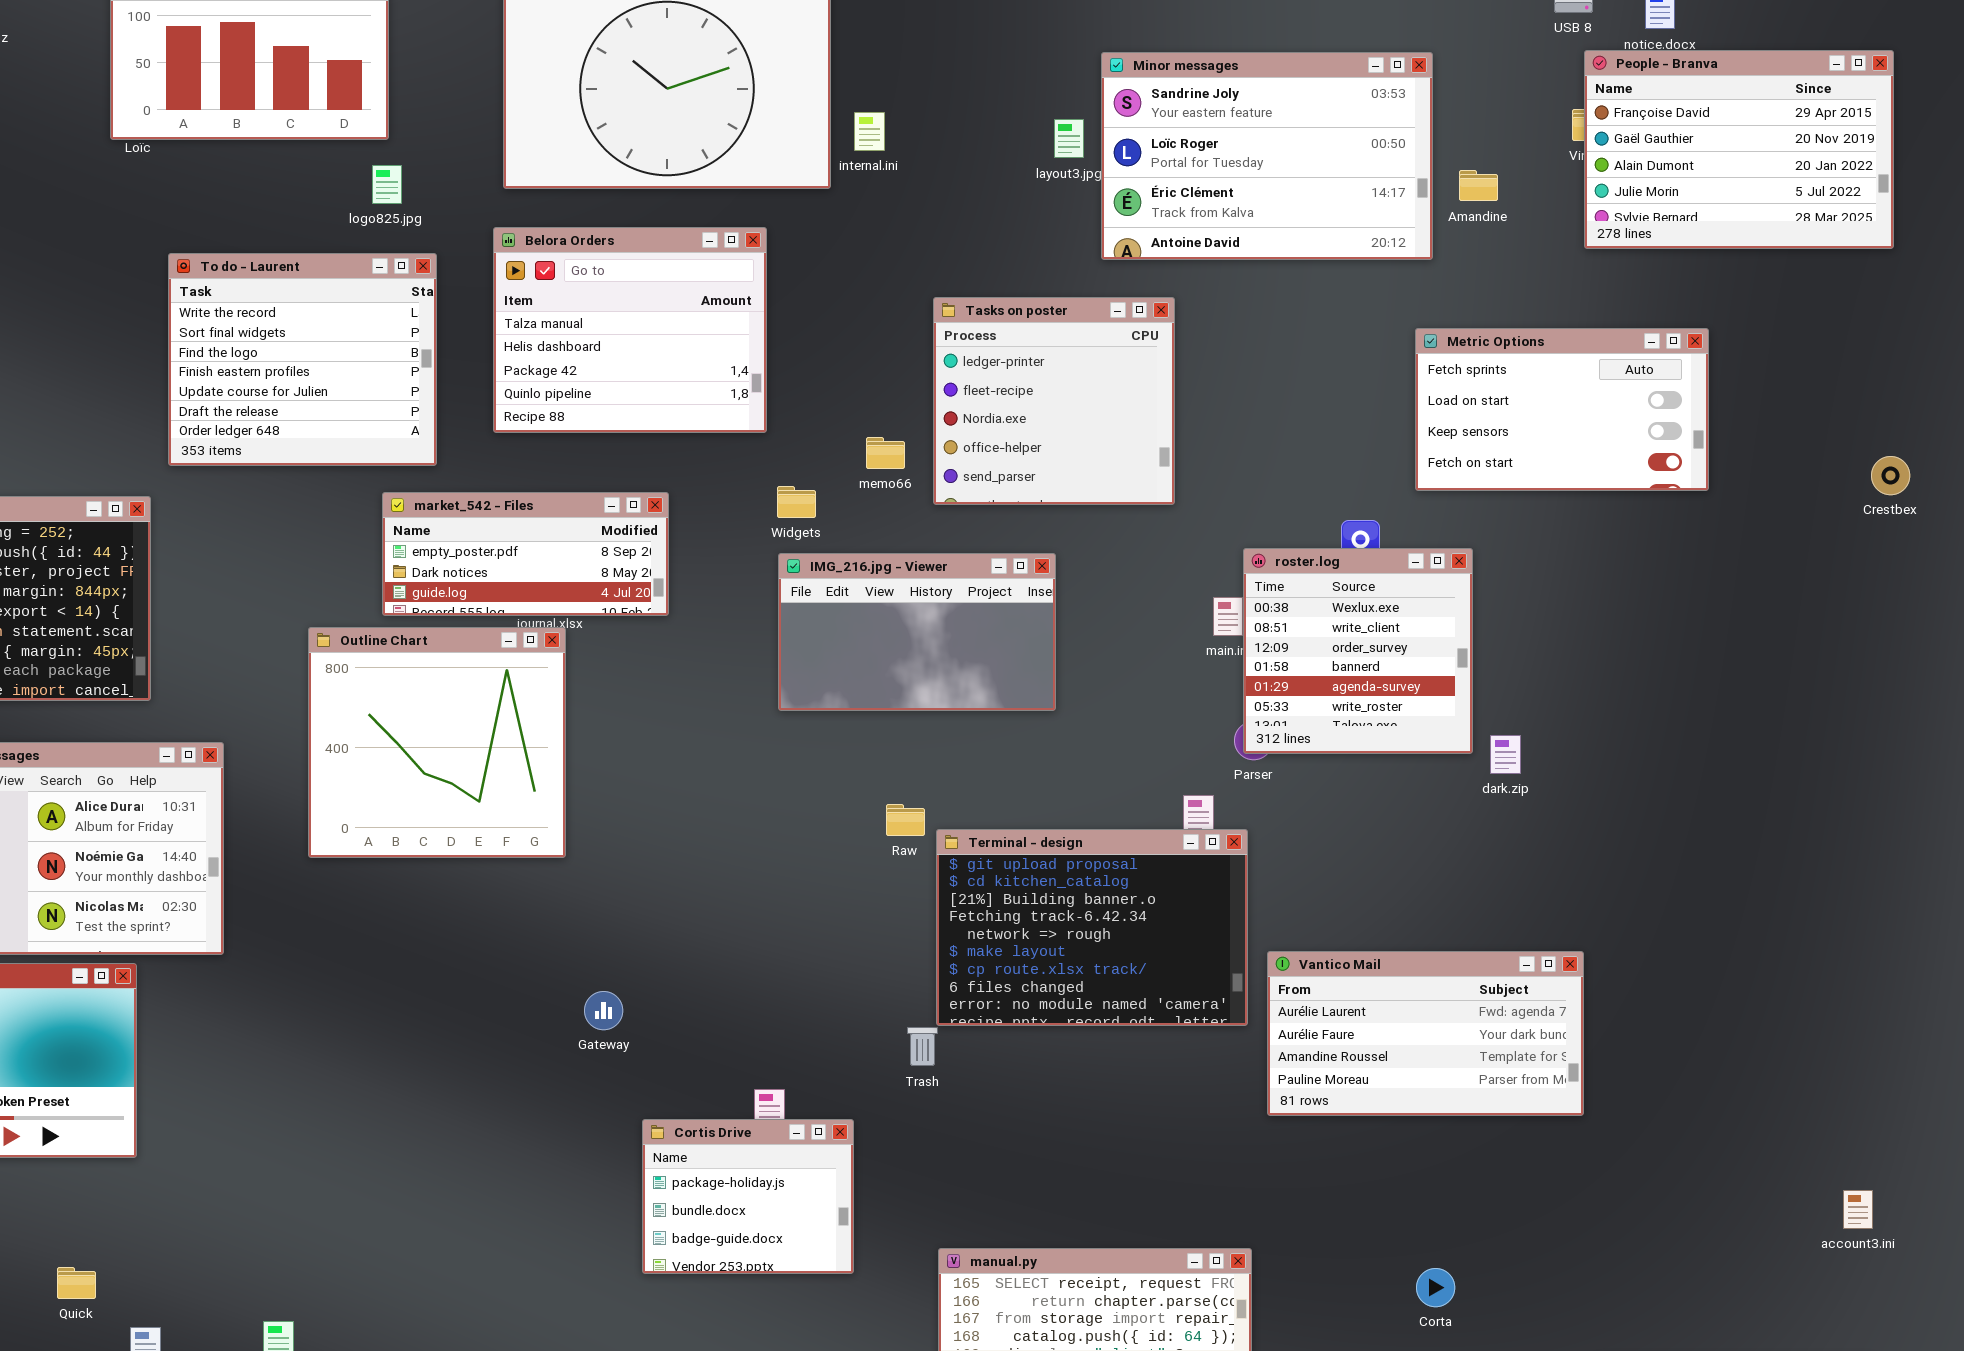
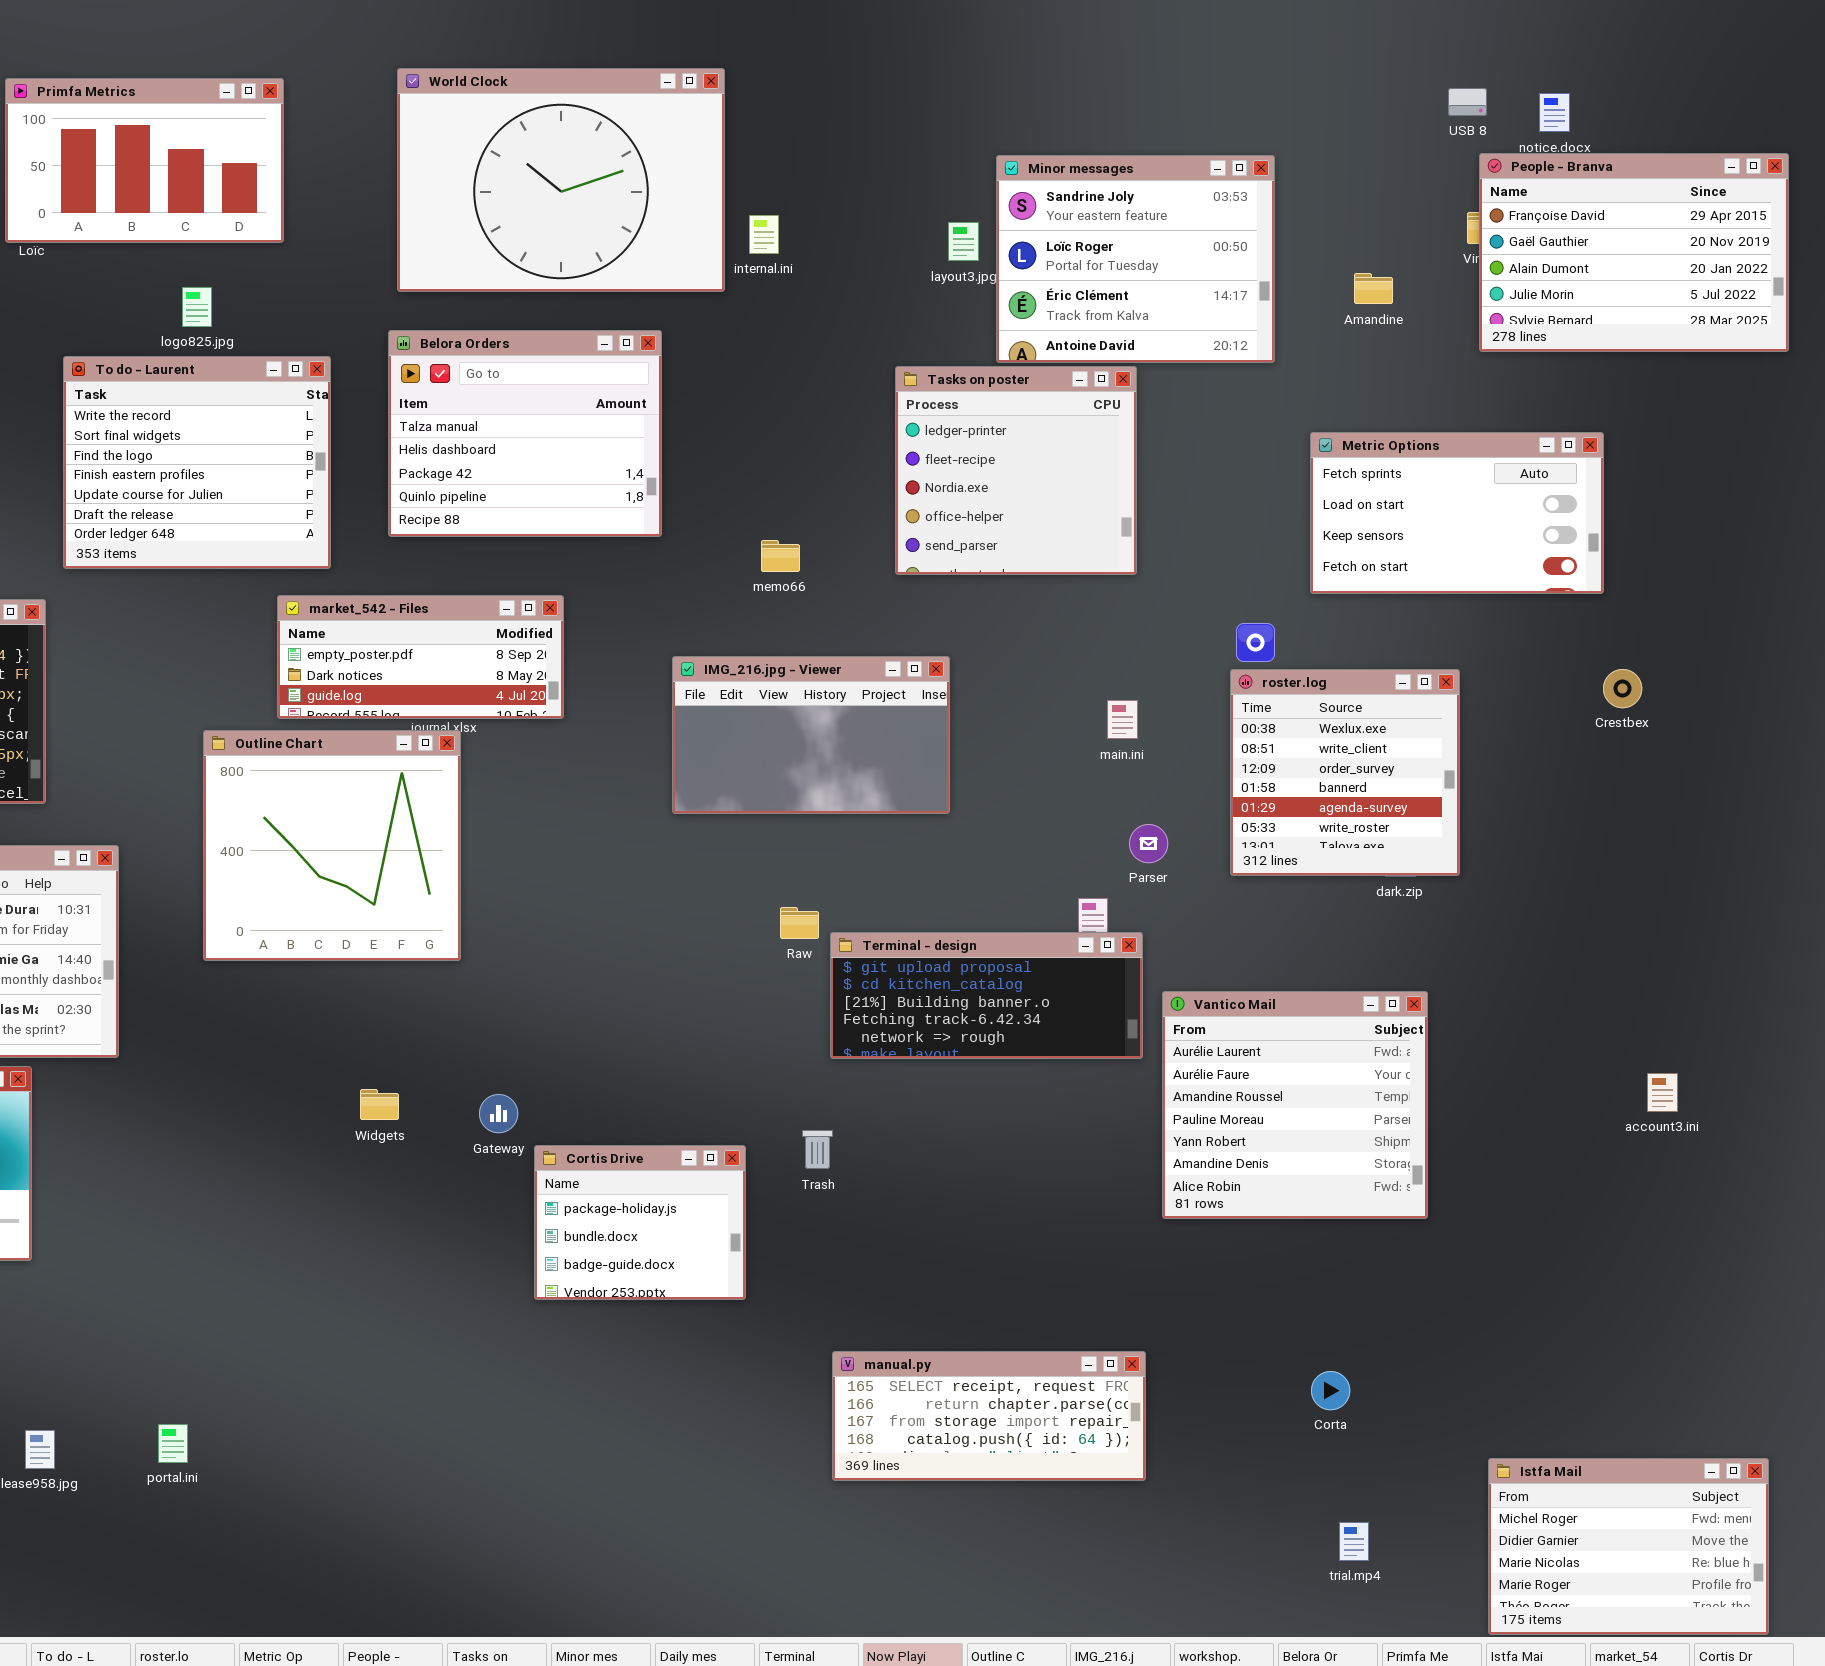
Minor messages: [1101,52,1433,260] -> [996,155,1275,363], resized
logo825.jpg: [372,165,402,204] -> [182,287,212,327], moved
Tasks on poster: [933,297,1175,505] -> [895,366,1137,575], moved
Crestbex: [1871,456,1910,495] -> [1603,669,1642,708], moved
Widgets: [777,486,816,518] -> [360,1089,399,1120], moved
roster.log: [1243,548,1473,754] -> [1230,669,1460,876], moved
Terminal - design: [936,829,1248,1026] -> [830,932,1143,1059], resized
Vantico Mail: [1267,951,1584,1116] -> [1162,991,1428,1219], resized
Cortis Drive: [642,1119,854,1274] -> [534,1145,746,1300], moved
account3.ini: [1843,1190,1873,1229] -> [1647,1073,1678,1112], moved

